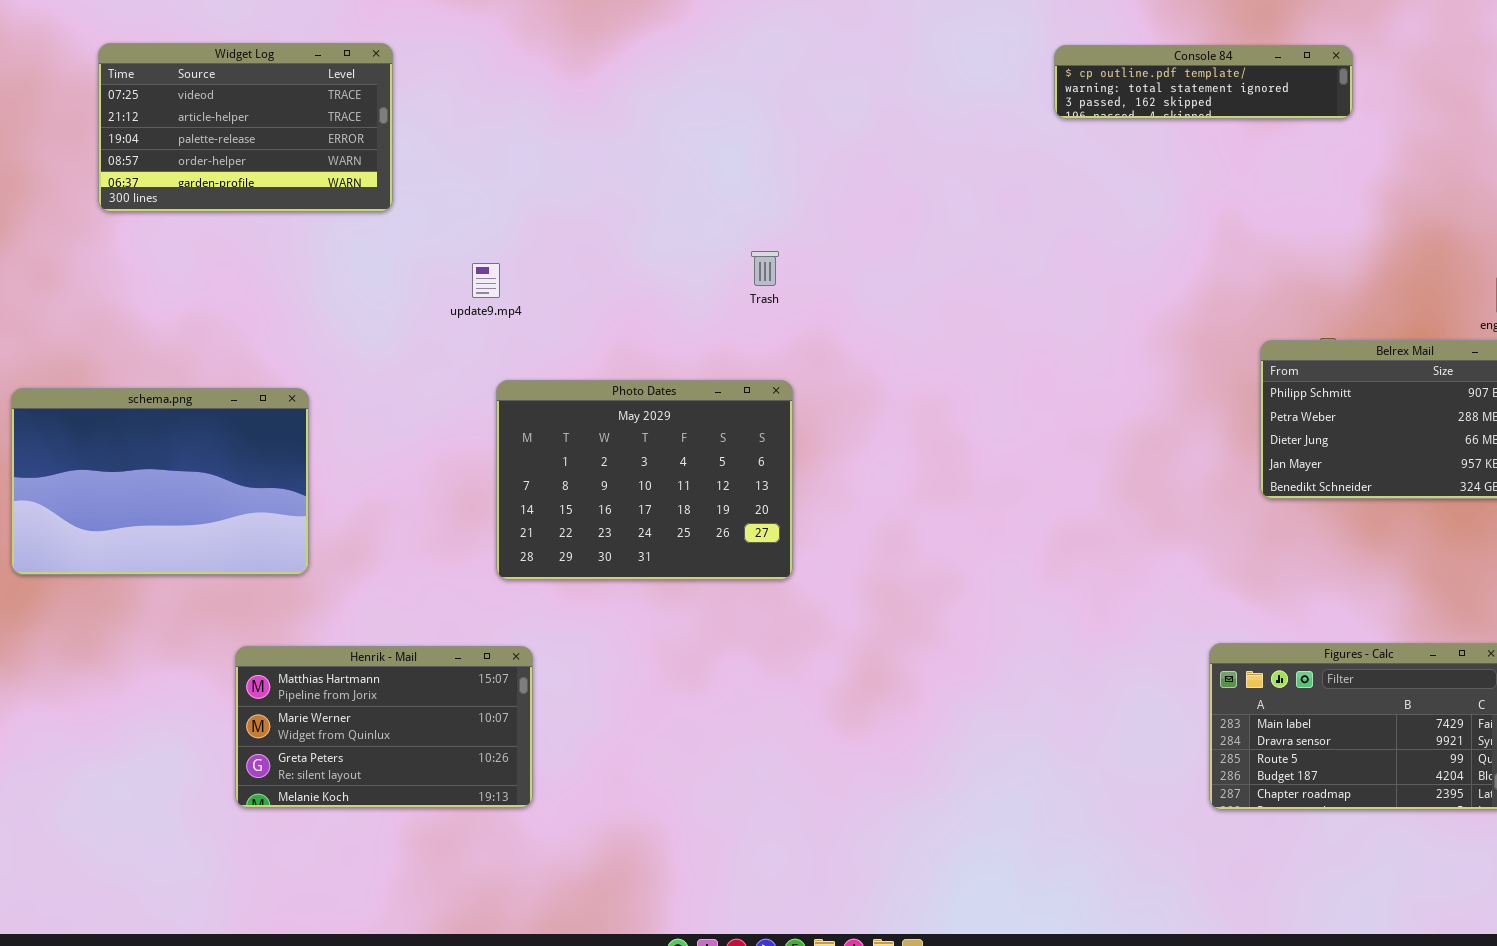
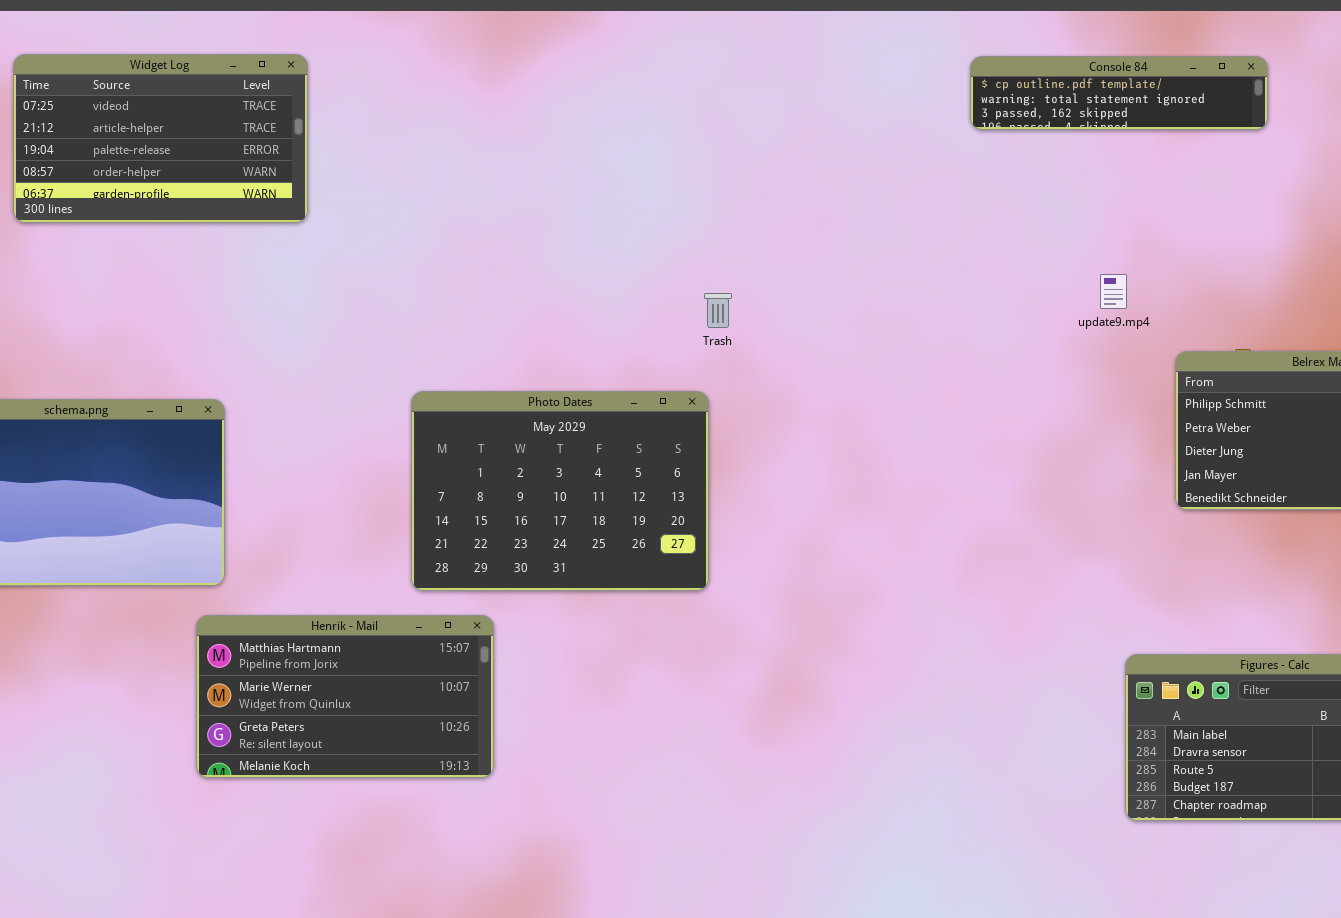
Trash: [751,251,779,286] -> [704,293,732,328], moved
update9.mp4: [472,263,500,298] -> [1100,274,1127,309], moved
Henrik - Mail: [235,646,533,808] -> [196,615,494,778], moved

